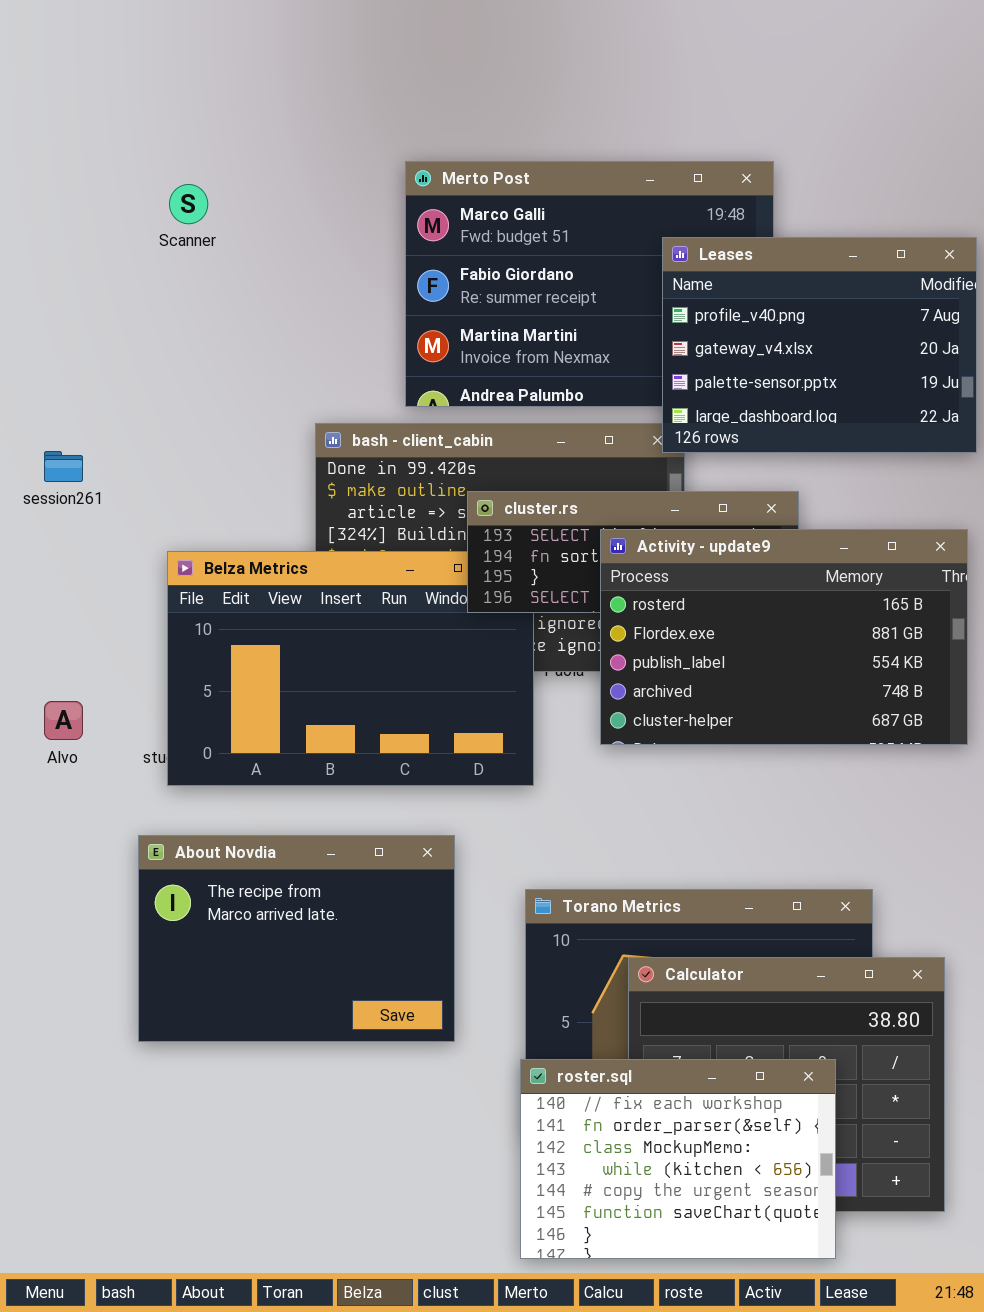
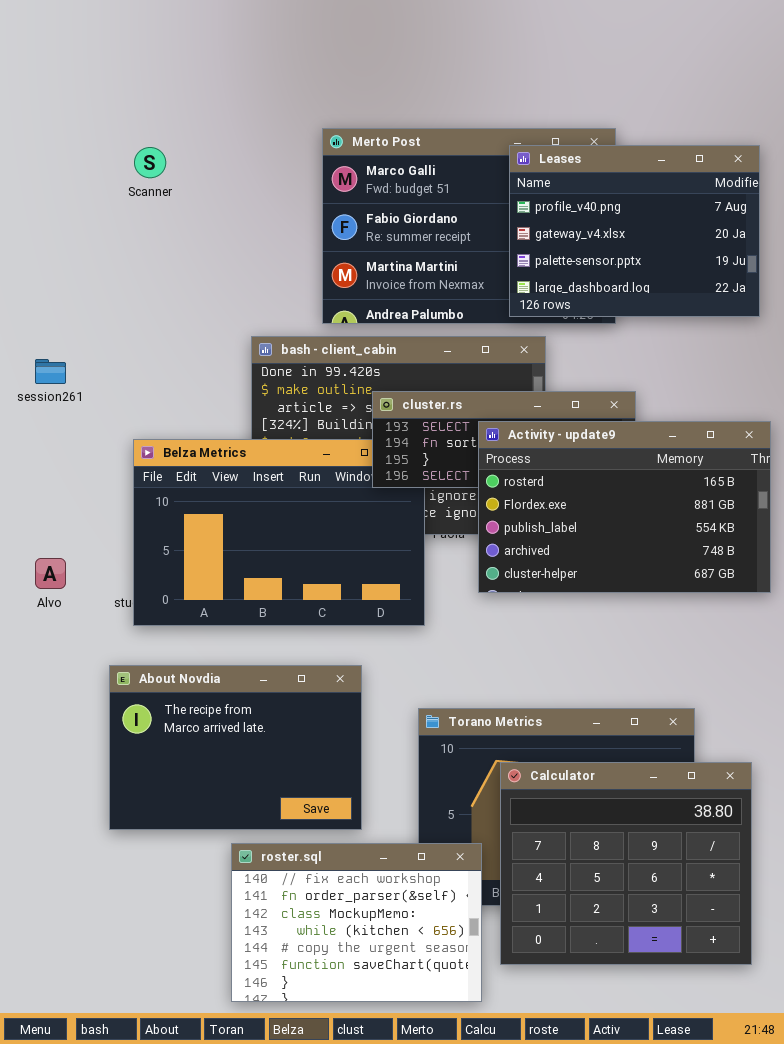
Leases: [662,237,977,453] -> [509,145,760,317], moved
roster.sql: [520,1059,836,1259] -> [231,843,482,1002], moved

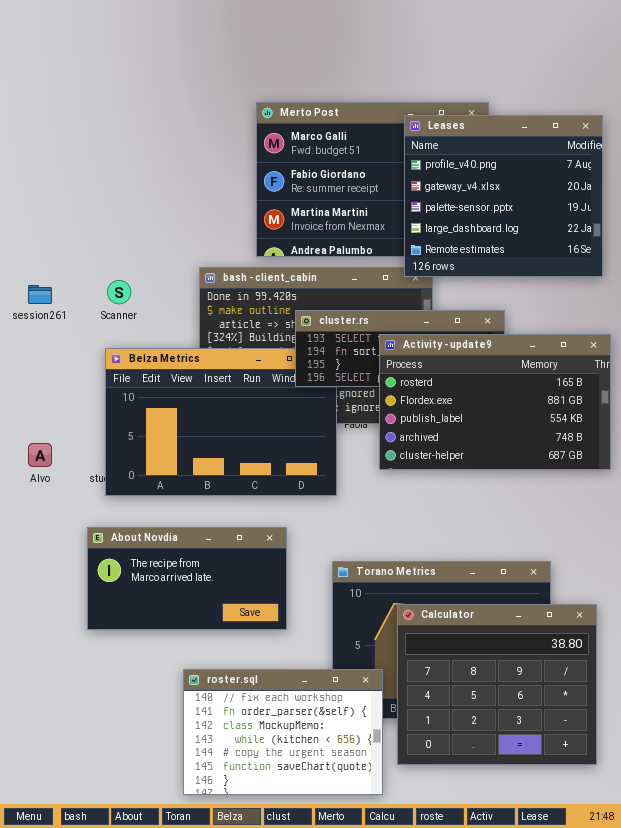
Leases: [509,145,760,317] -> [404,115,603,277], resized
Scanner: [134,147,166,178] -> [107,280,131,304], moved
About Novdia: [109,665,362,830] -> [87,527,287,630], resized

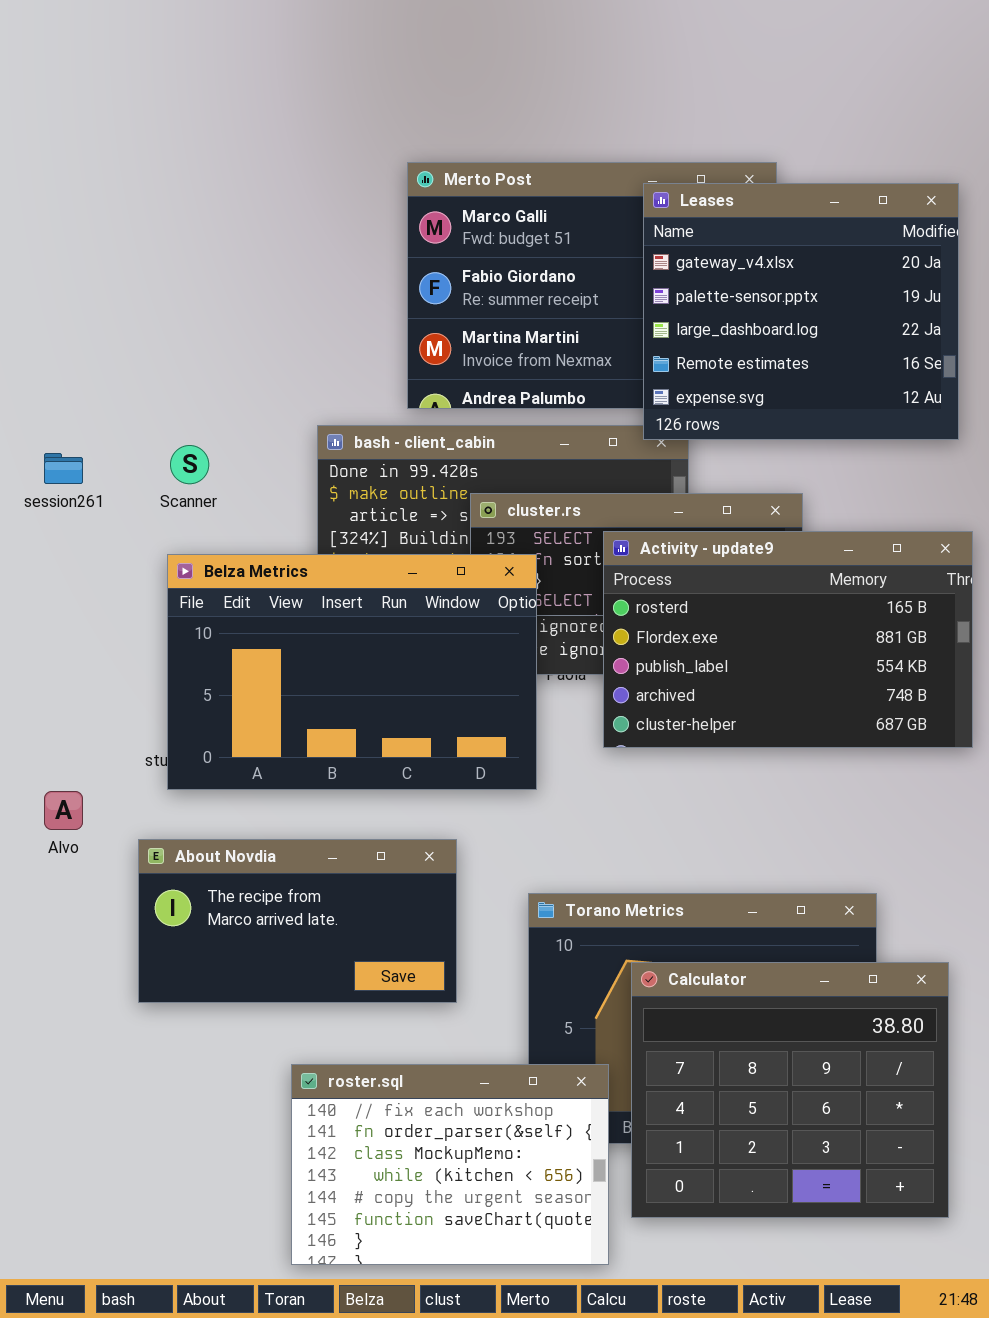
Leases: [404,115,603,277] -> [643,183,959,440], scrolled down 1 row
Belza Metrics: [105,348,337,496] -> [167,554,537,790], raised
Alvo: [28,443,52,467] -> [44,791,83,830], moved

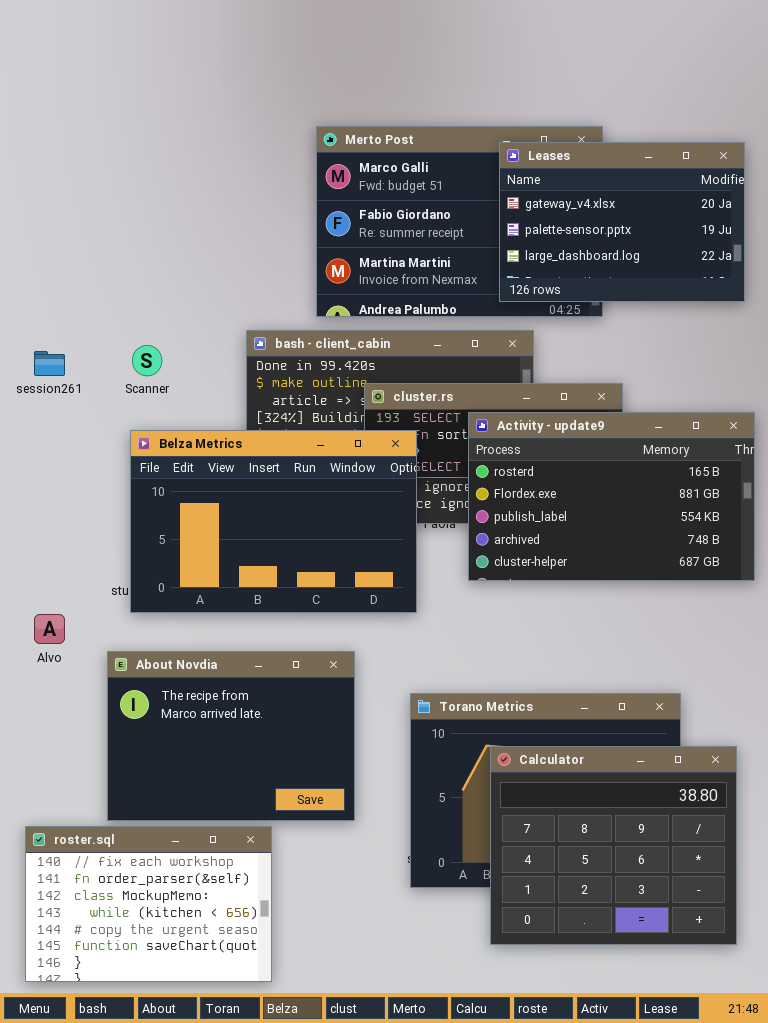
Leases: [643,183,959,440] -> [499,142,745,302], resized
About Novdia: [138,839,457,1003] -> [107,651,355,821], resized
roster.sql: [291,1064,609,1265] -> [25,826,272,982], moved

